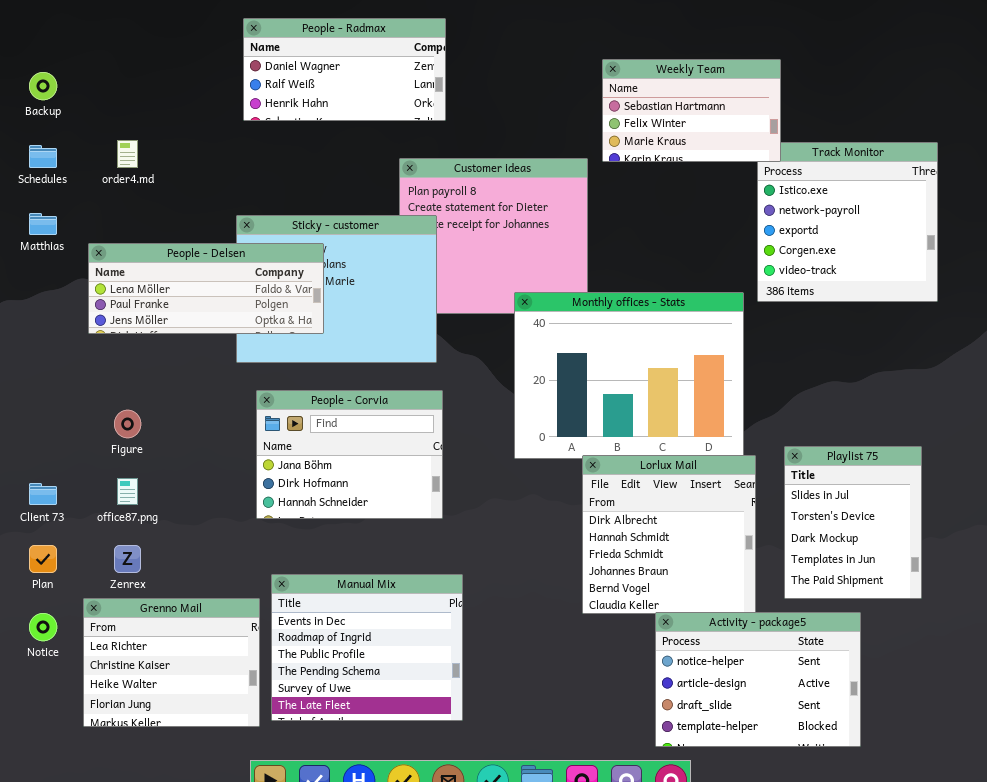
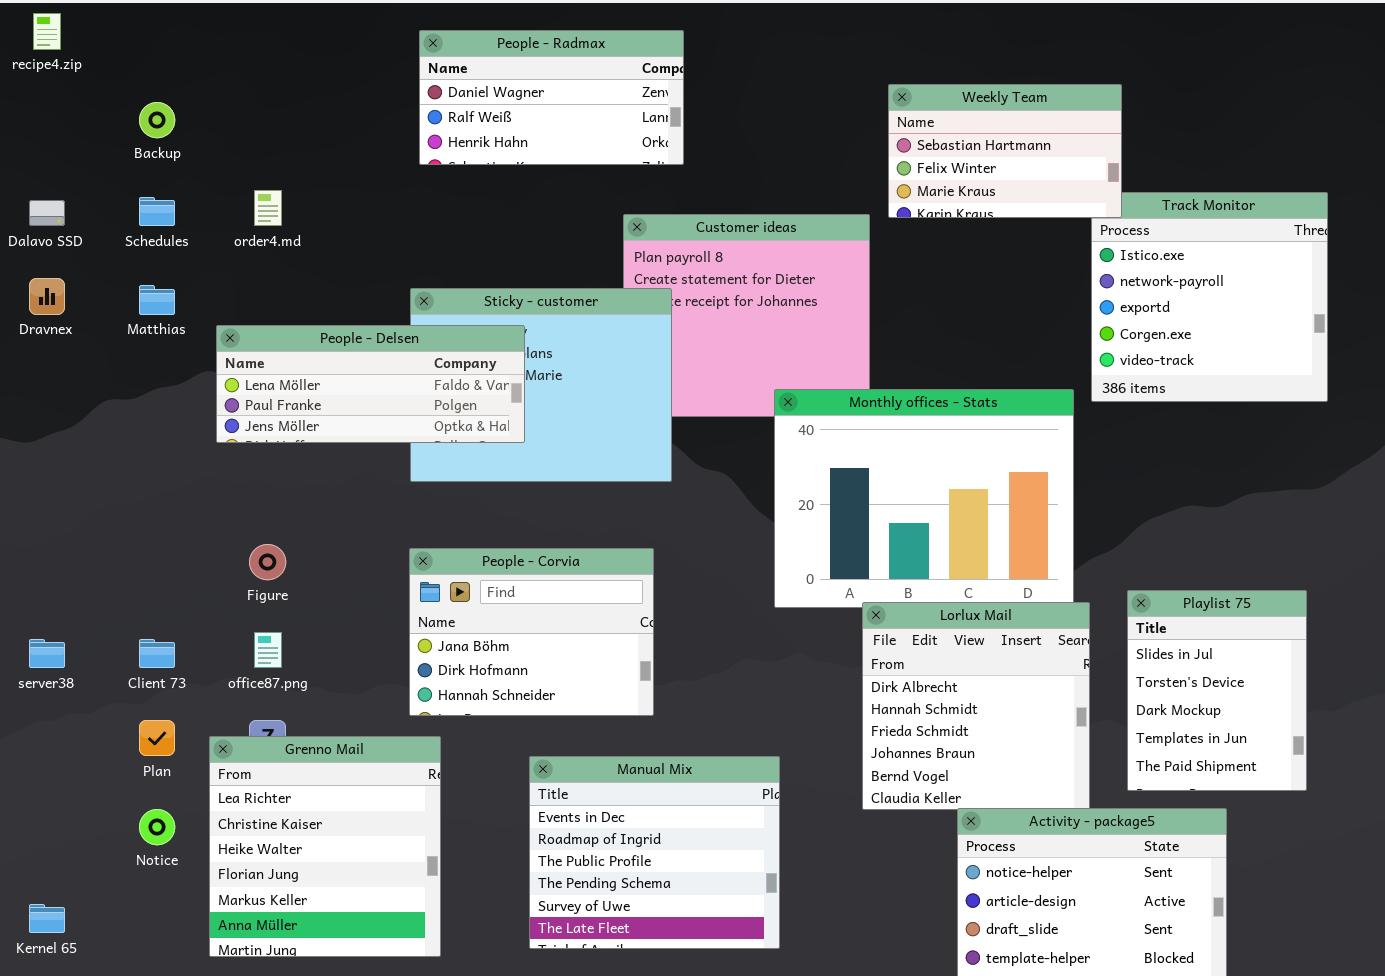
People - Corvia: [256,390,443,519] -> [409,548,654,716], moved
Manual Mix: [271,574,463,721] -> [529,756,780,949], moved
Grenno Mail: [83,598,260,727] -> [209,736,441,957], resized

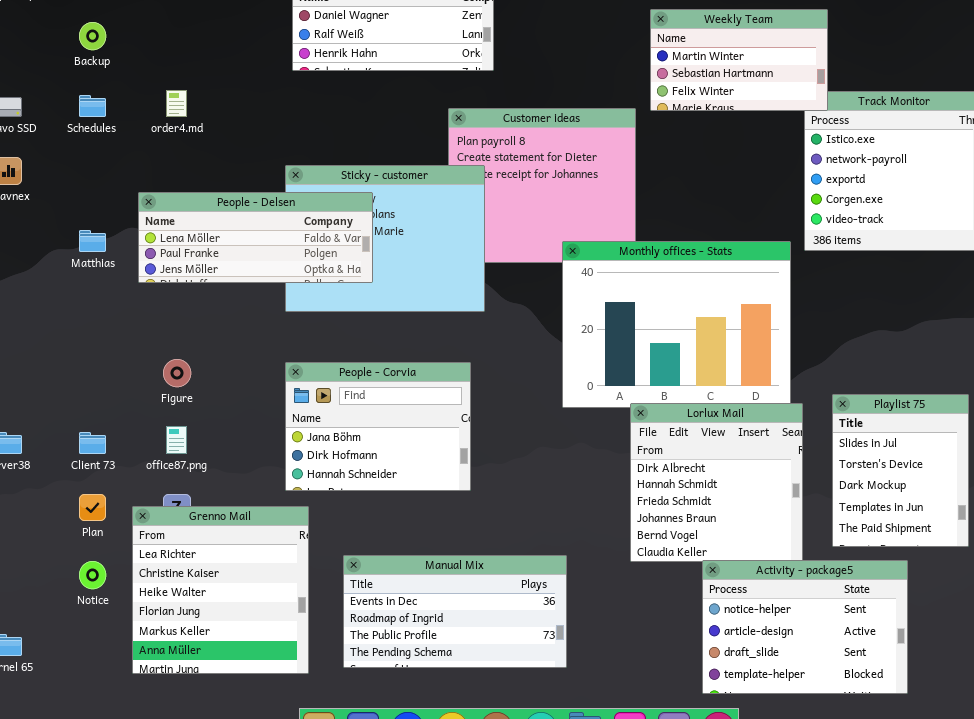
Weekly Team: [888,84,1122,218] -> [650,9,828,111], scrolled up 1 row
Matthias: [139,285,175,315] -> [79,230,106,252], moved
Manual Mix: [529,756,780,949] -> [343,555,567,668], resized

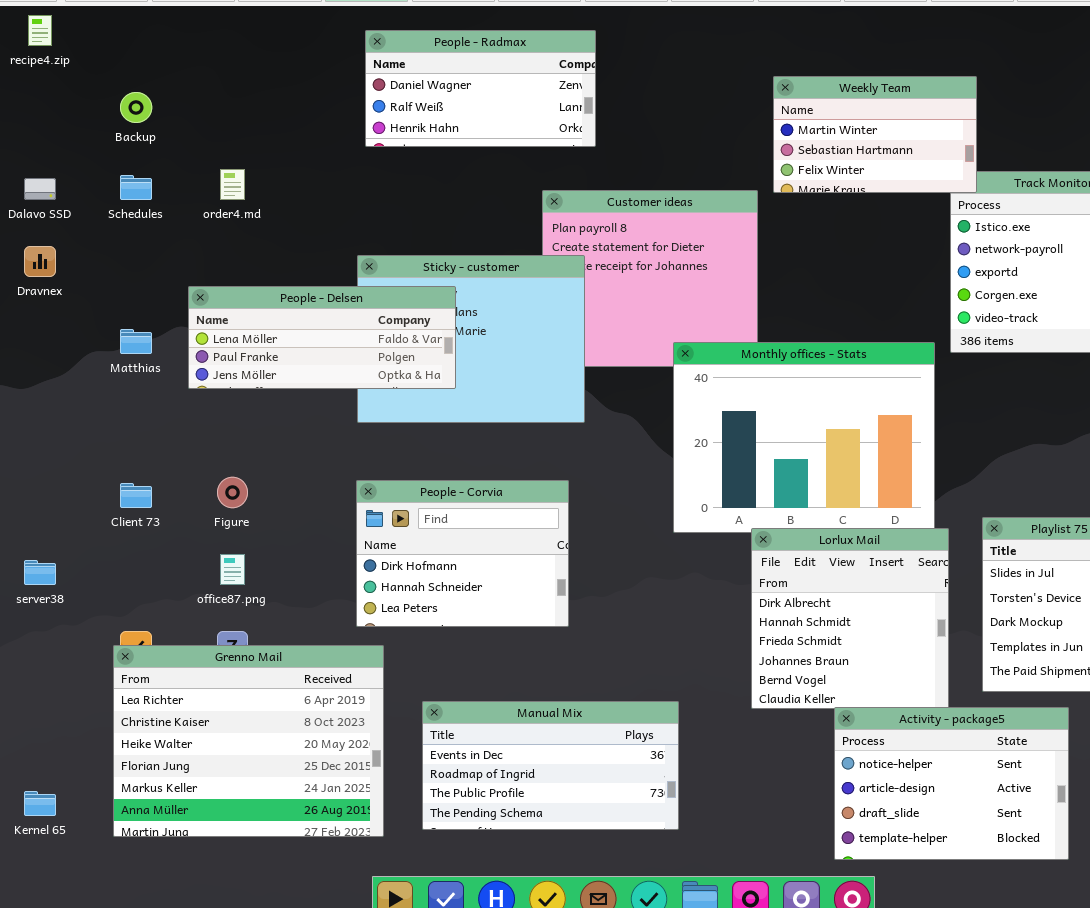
People - Corvia: [285,362,471,491] -> [356,480,569,627], scrolled down 1 row
Client 73: [79,432,106,454] -> [120,483,152,508], moved
Grenno Mail: [132,506,309,674] -> [113,645,384,837], resized

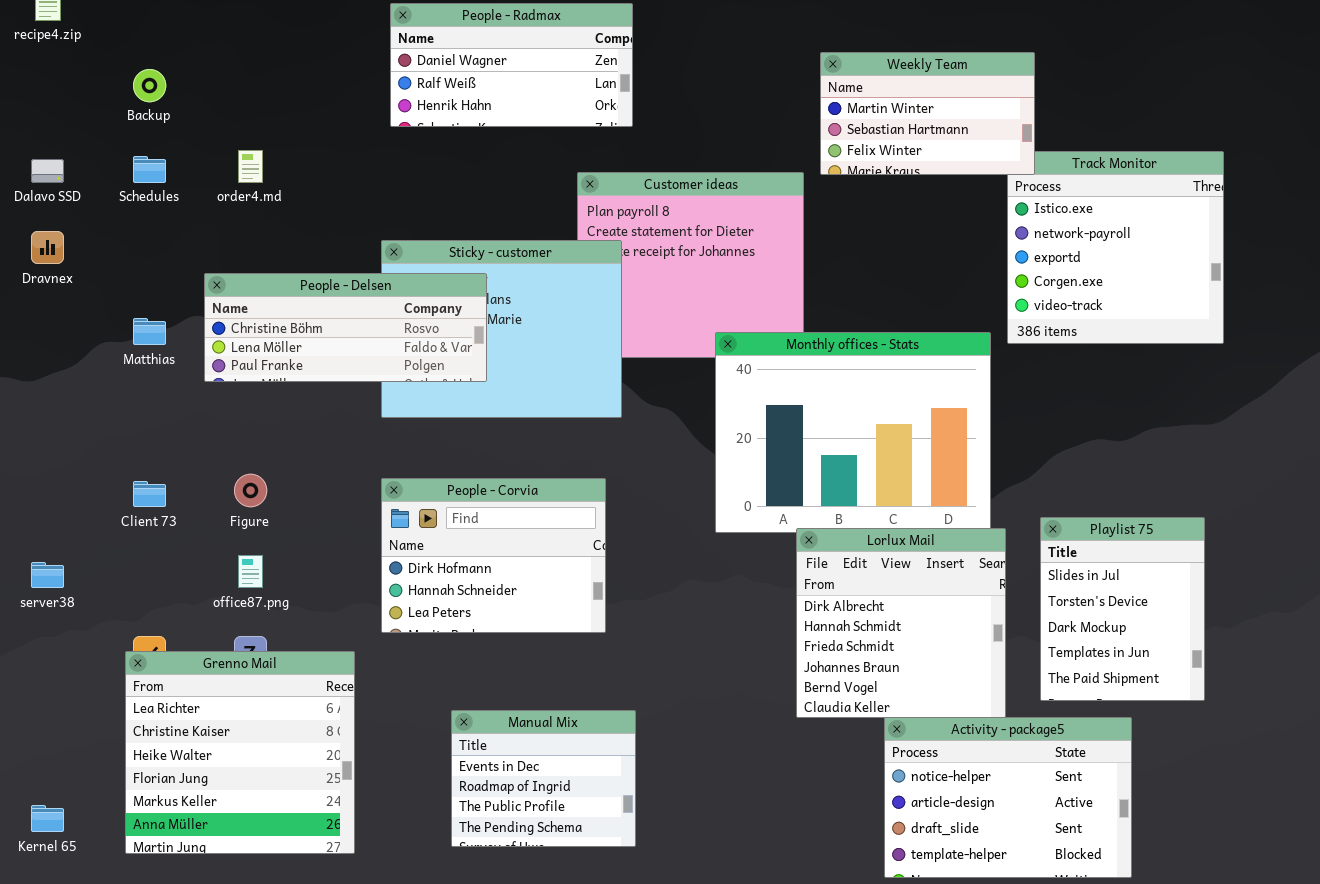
People - Delsen: [188,286,456,389] -> [204,273,487,382], scrolled up 1 row
Grenno Mail: [113,645,384,837] -> [125,651,355,854], resized
Manual Mix: [422,701,679,830] -> [451,710,636,847], resized

